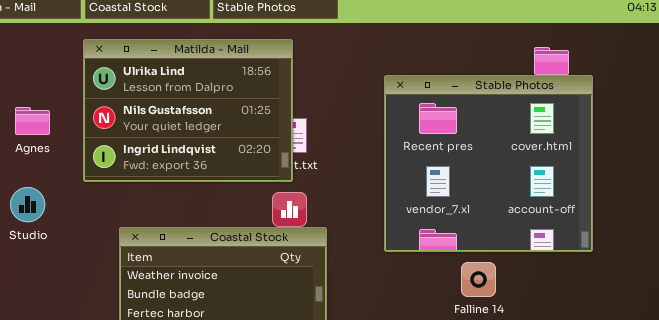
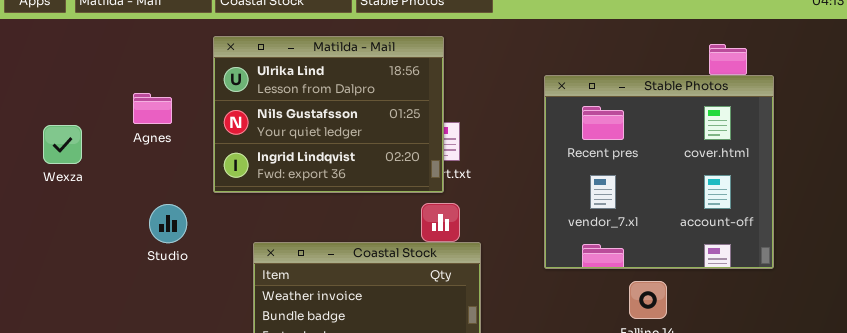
Agnes: [15,107,50,135] -> [133,93,172,124], moved
Studio: [10,187,45,222] -> [149,204,187,243], moved

